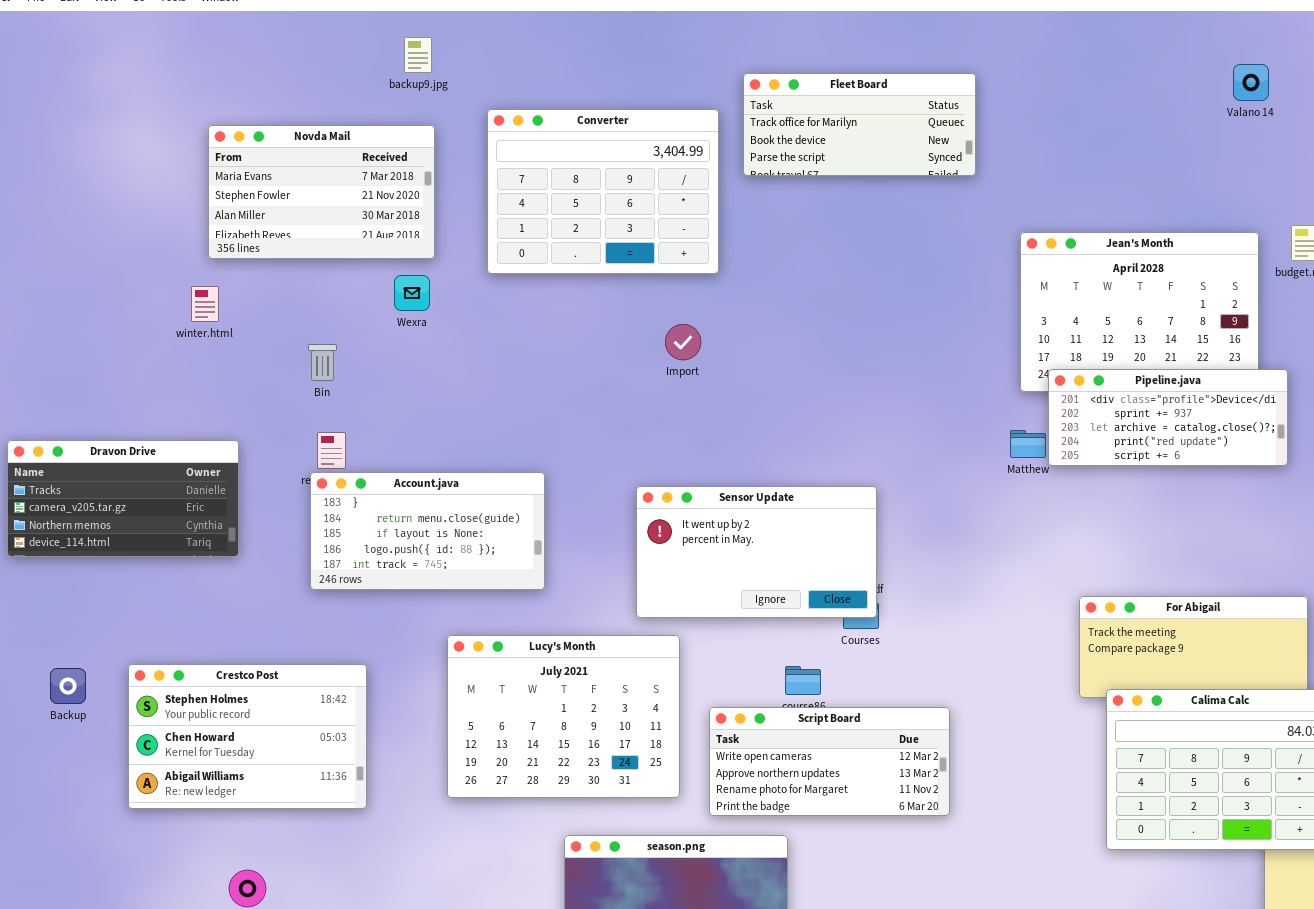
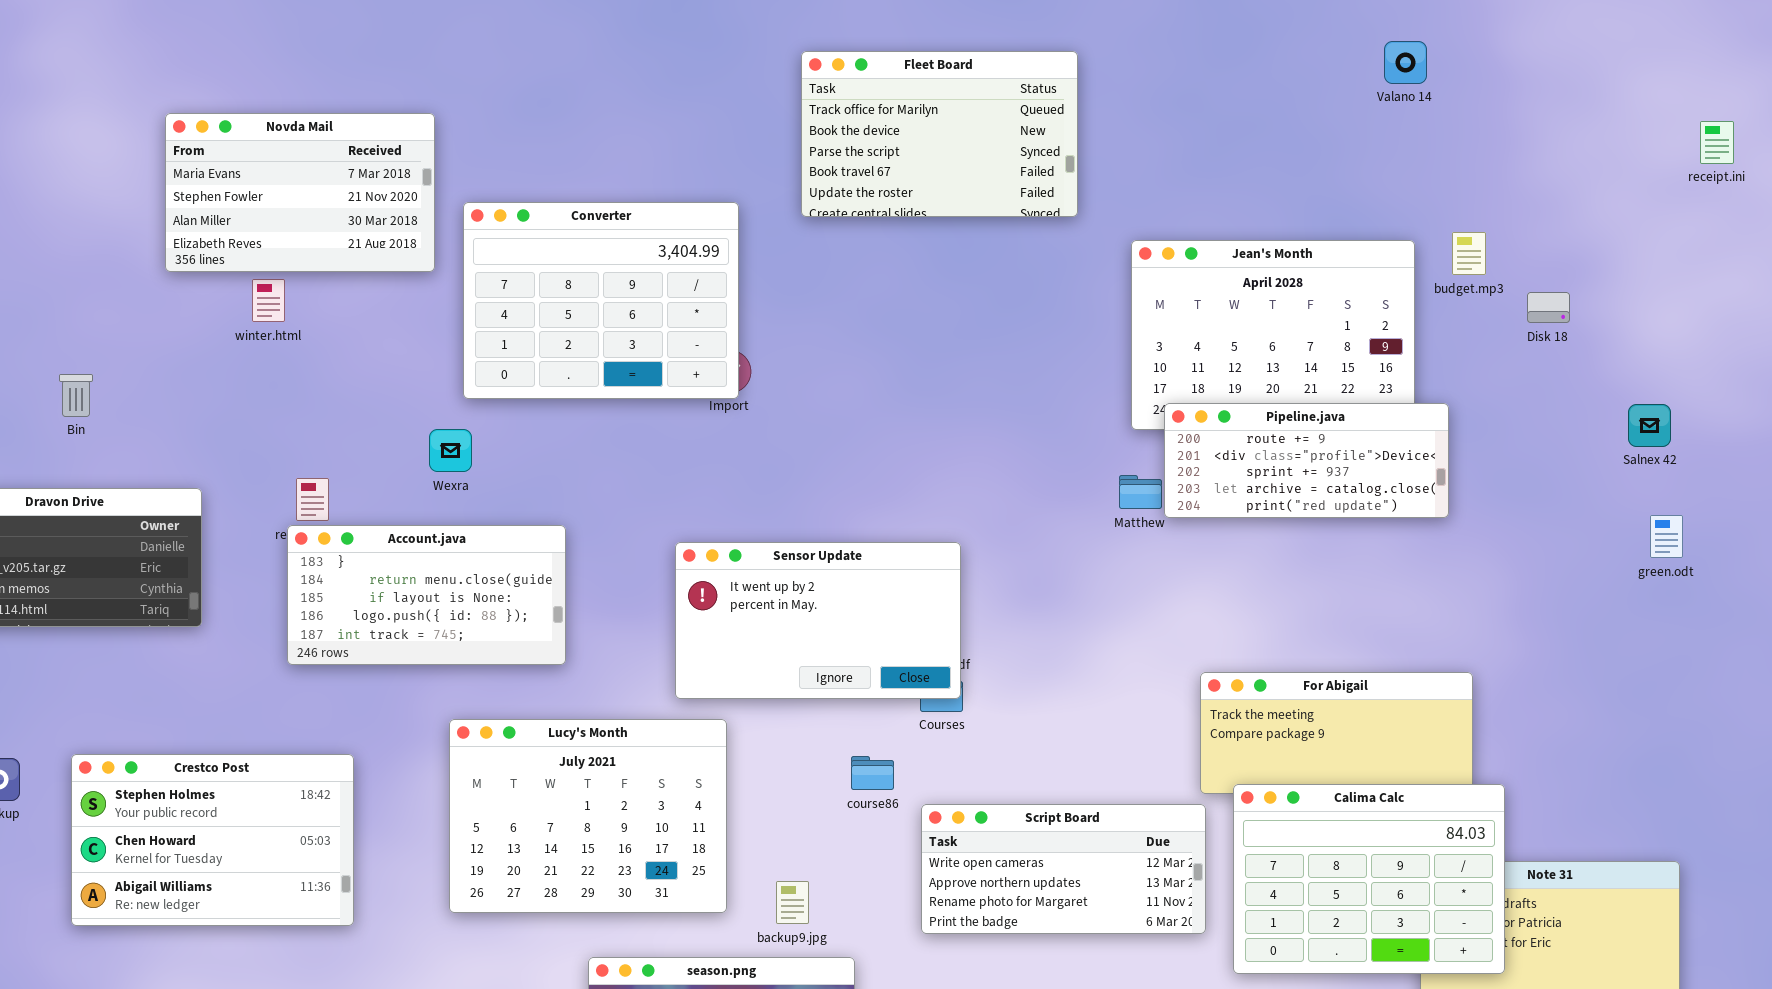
backup9.jpg: [404,37,432,73] -> [776,881,809,924], moved
Fleet Board: [743,73,976,176] -> [801,51,1078,217], resized
Converter: [487,109,719,274] -> [463,202,739,399], moved
Wexra: [394,275,430,311] -> [429,429,472,472], moved
winter.html: [191,286,219,322] -> [252,279,285,322], moved
Bin: [308,344,337,381] -> [59,374,93,417], moved
Pipeline.java: [1048,369,1288,466] -> [1164,403,1449,518], scrolled up 1 row
Script Board: [709,707,950,816] -> [921,804,1206,934], moved

